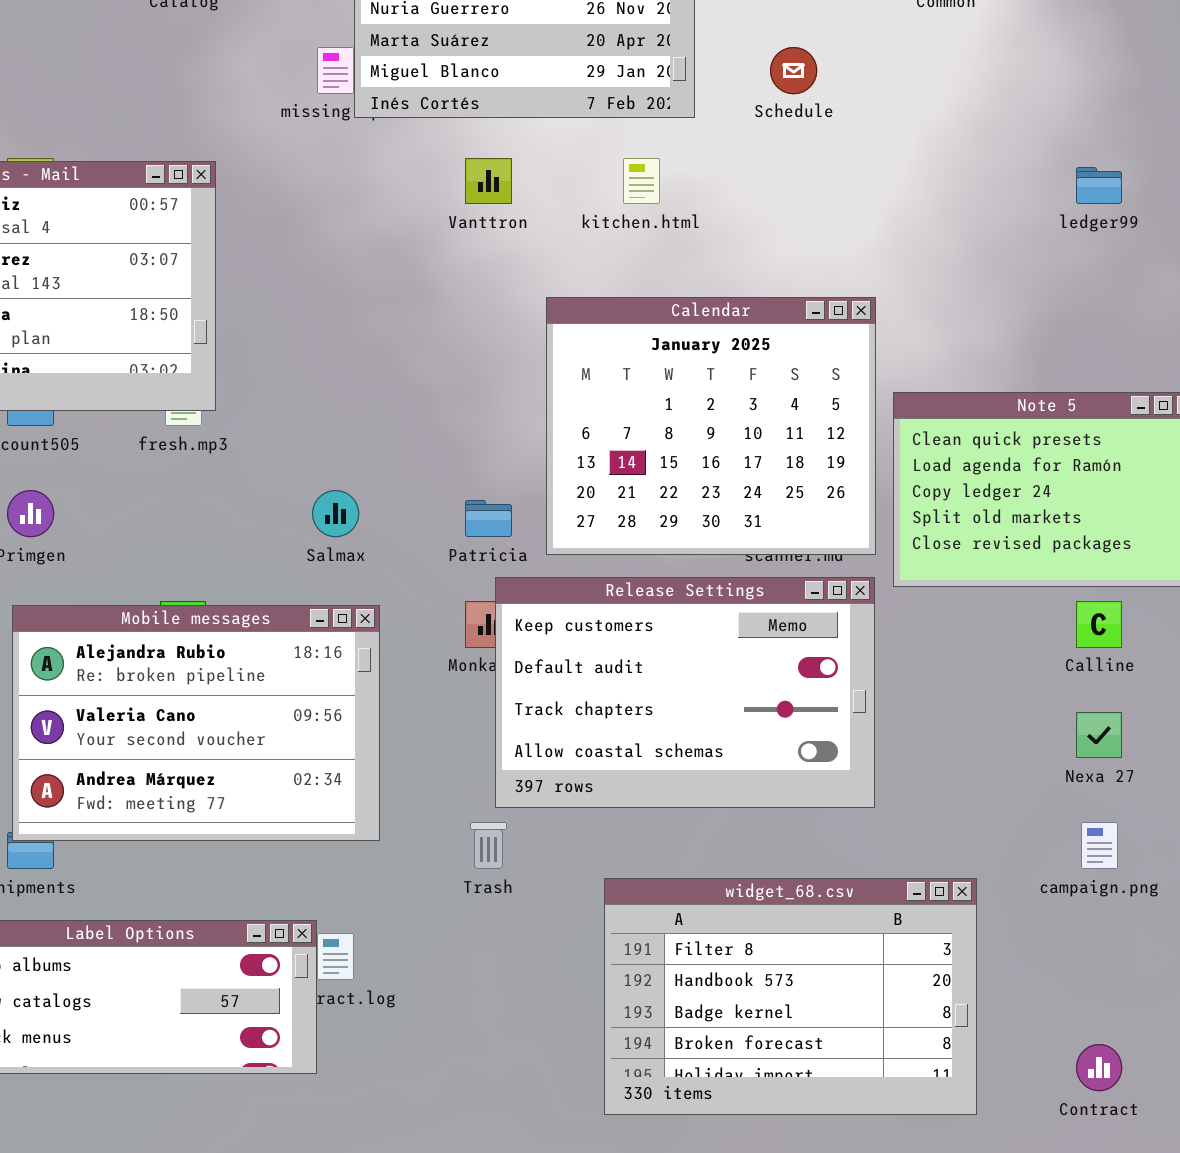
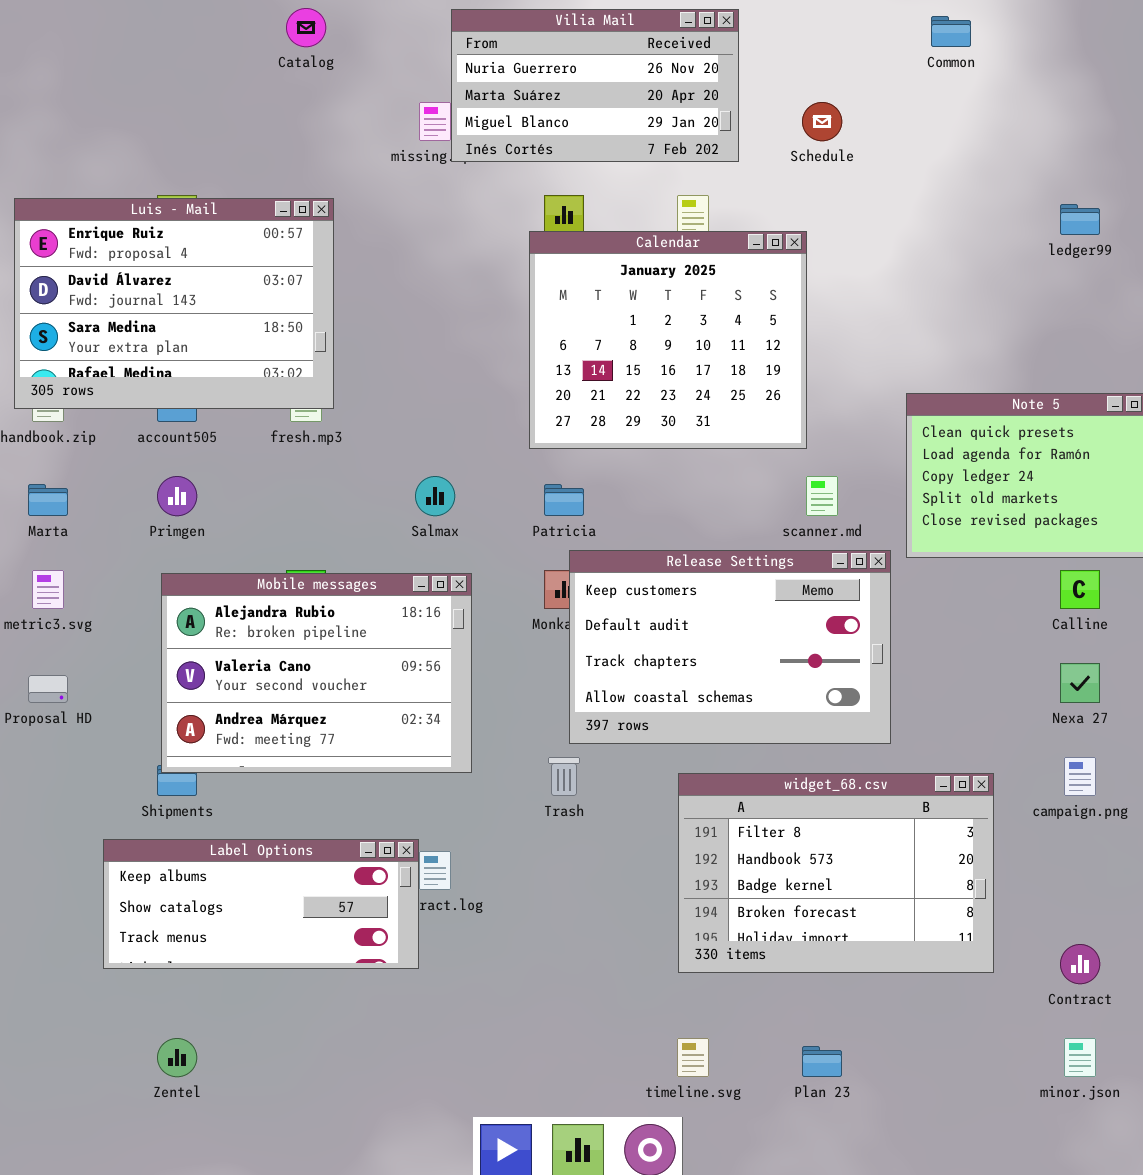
Calendar: [546,297,876,555] -> [529,231,807,449], moved
widget_68.csv: [604,878,977,1115] -> [678,773,994,973], moved

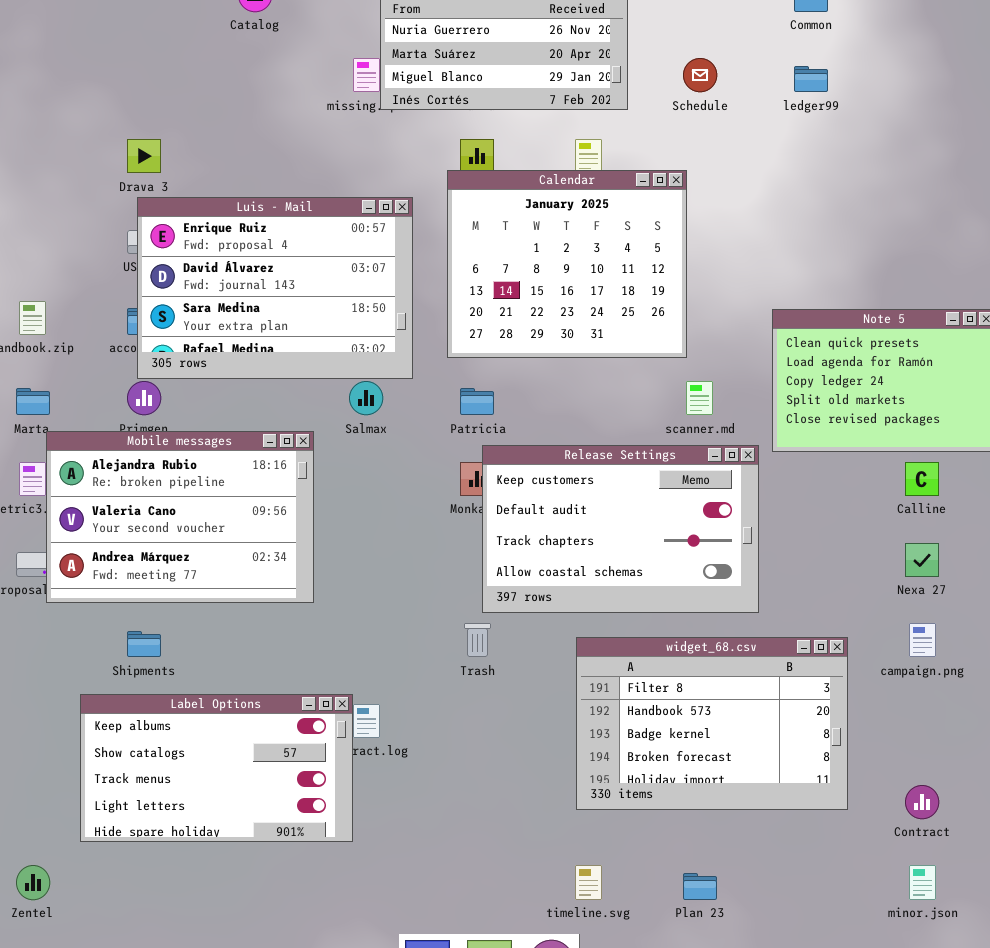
Luis - Mail: [14,198,334,409] -> [137,197,413,379], moved
ledger99: [1060,204,1100,235] -> [794,66,828,92], moved
Mobile messages: [161,573,472,773] -> [46,431,314,603], moved
Label Options: [103,839,419,969] -> [80,694,353,842], resized
Zentel: [157,1038,197,1077] -> [16,865,50,900], moved

